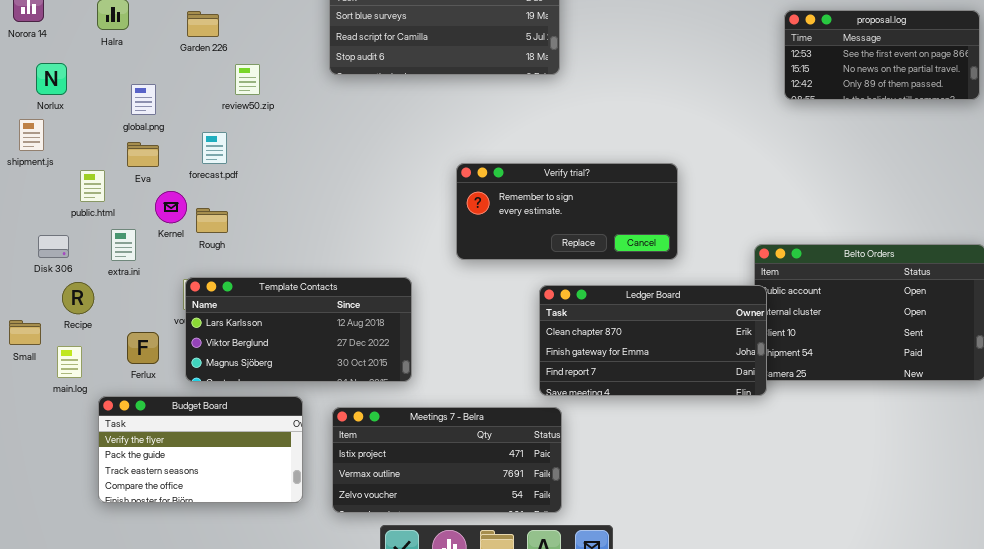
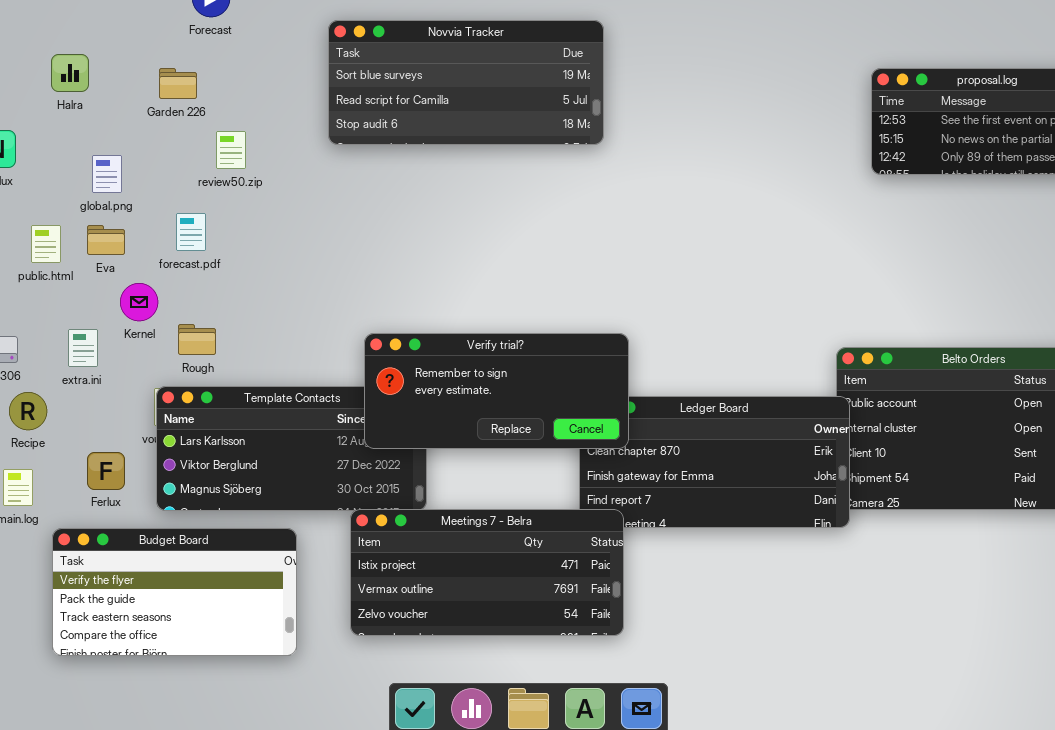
Verify trial?: [456,163,678,260] -> [364,333,629,449], moved
public.html: [80,170,105,202] -> [31,225,61,263], moved
Rough: [196,208,228,233] -> [178,324,216,355], moved
Meetings 7 - Belra: [332,407,562,513] -> [350,509,624,636], moved

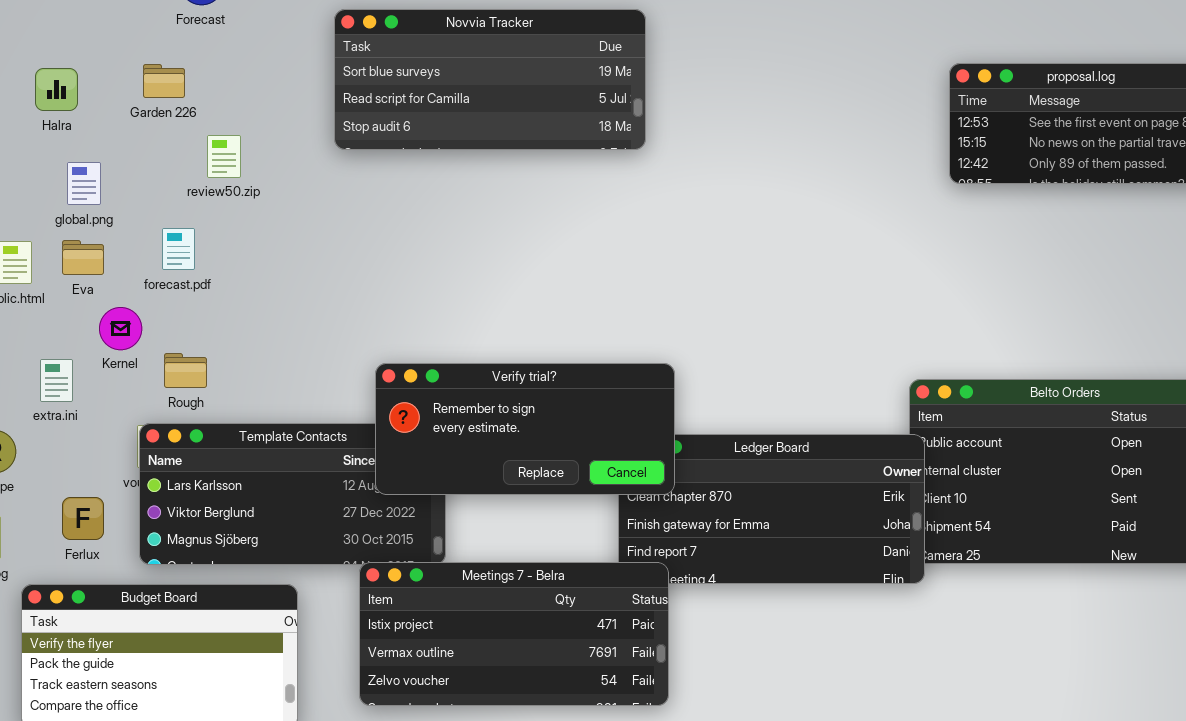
Halra: [51,54,89,92] -> [35,68,78,111], moved

